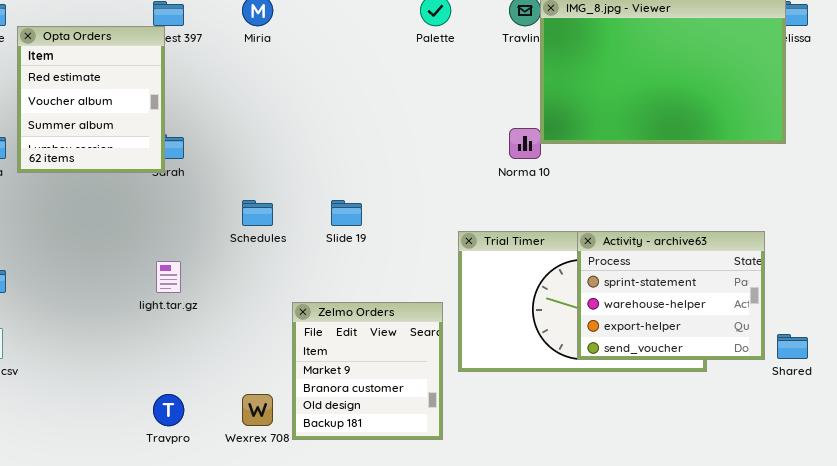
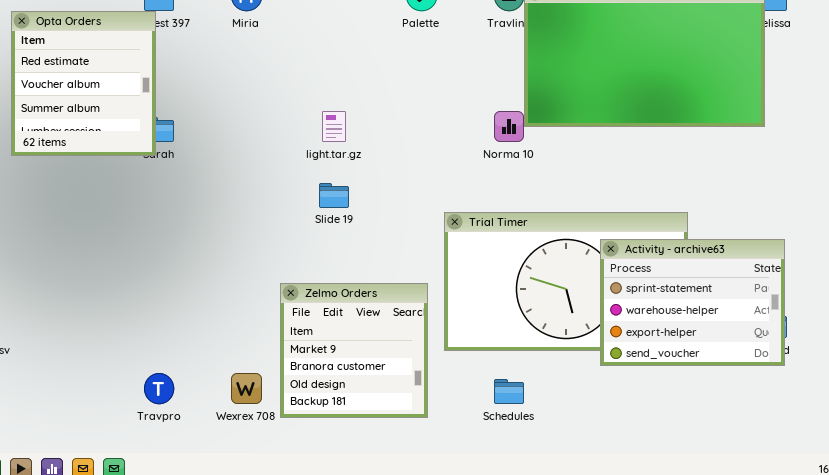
Schedules: [242,200,273,226] -> [494,379,524,404], moved
Activity - archive63: [577,231,765,360] -> [600,239,785,366], moved
light.tar.gz: [156,261,181,293] -> [322,111,346,142], moved

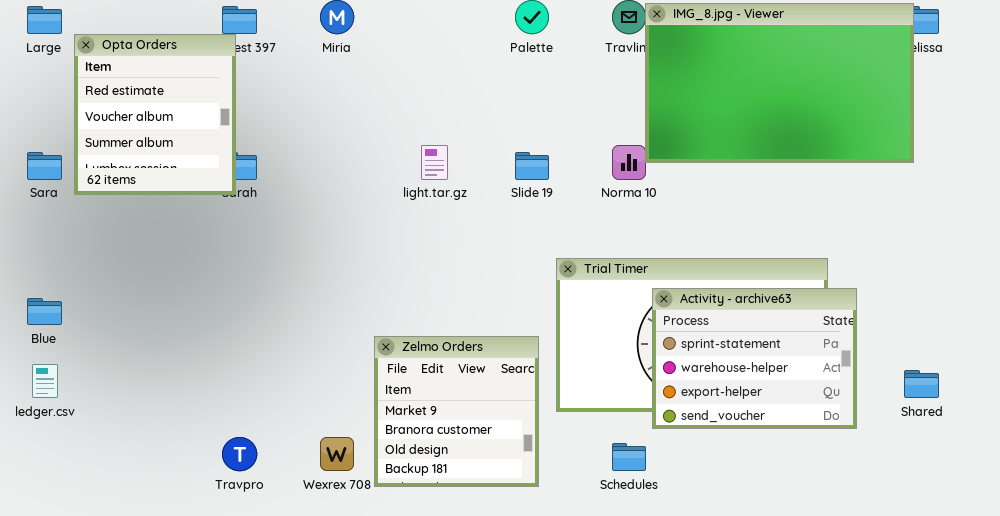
Slide 19: [319,183,349,208] -> [515,152,549,180], moved
Activity - archive63: [600,239,785,366] -> [652,288,857,429], moved

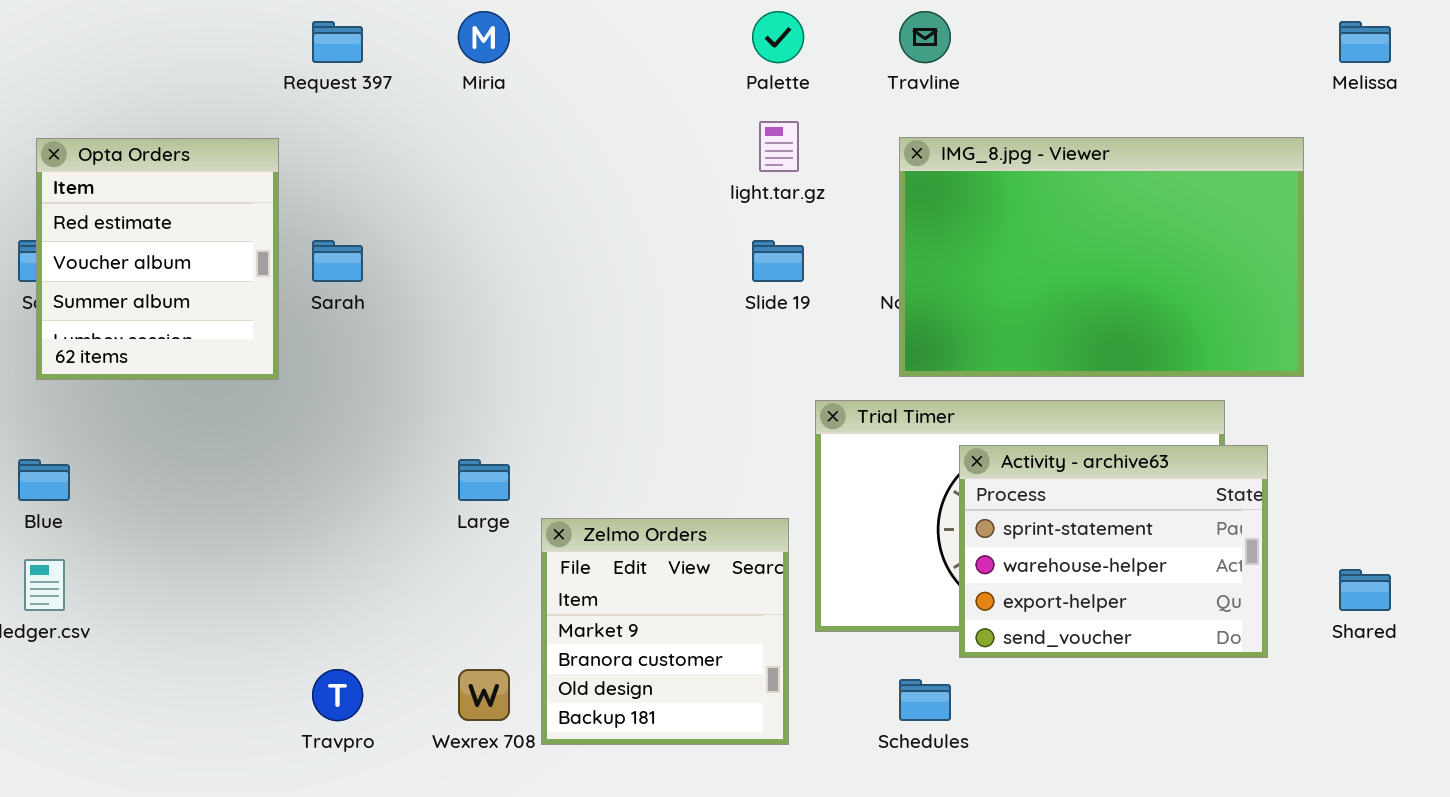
IMG_8.jpg - Viewer: [645,3,914,163] -> [899,137,1304,377], moved
Large: [27,6,62,34] -> [458,459,510,501], moved
Opta Orders: [74,34,236,195] -> [36,138,279,380], moved
light.tar.gz: [421,145,448,180] -> [759,121,799,172], moved

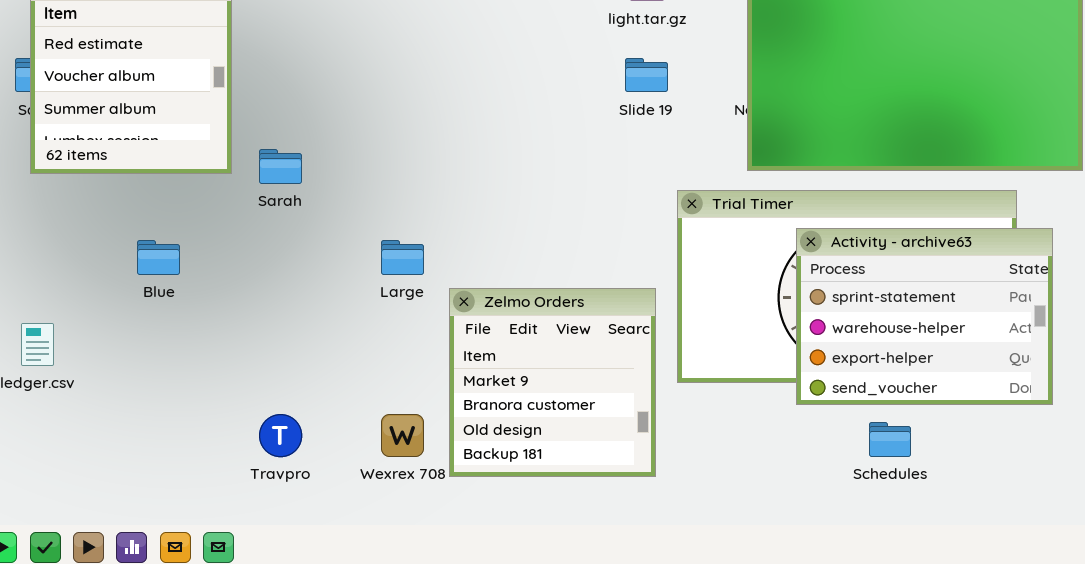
Sarah: [312,240,363,282] -> [259,149,302,184], moved
Blue: [18,459,70,501] -> [137,240,180,275], moved
Schedules: [899,679,951,721] -> [869,422,911,457], moved

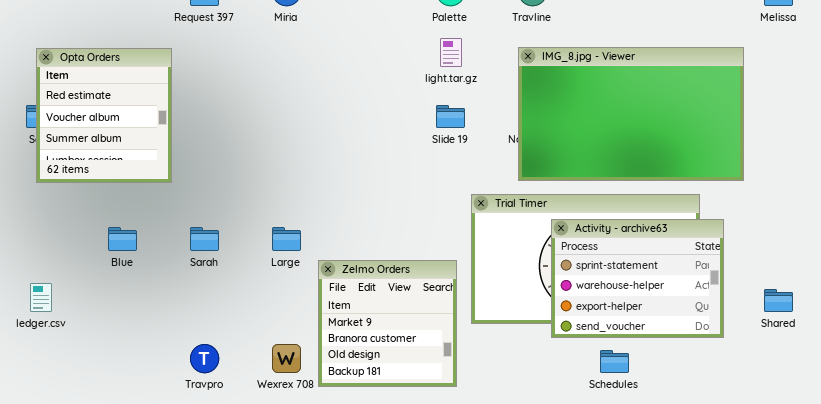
Sarah: [259,149,302,184] -> [190,227,219,251], moved

